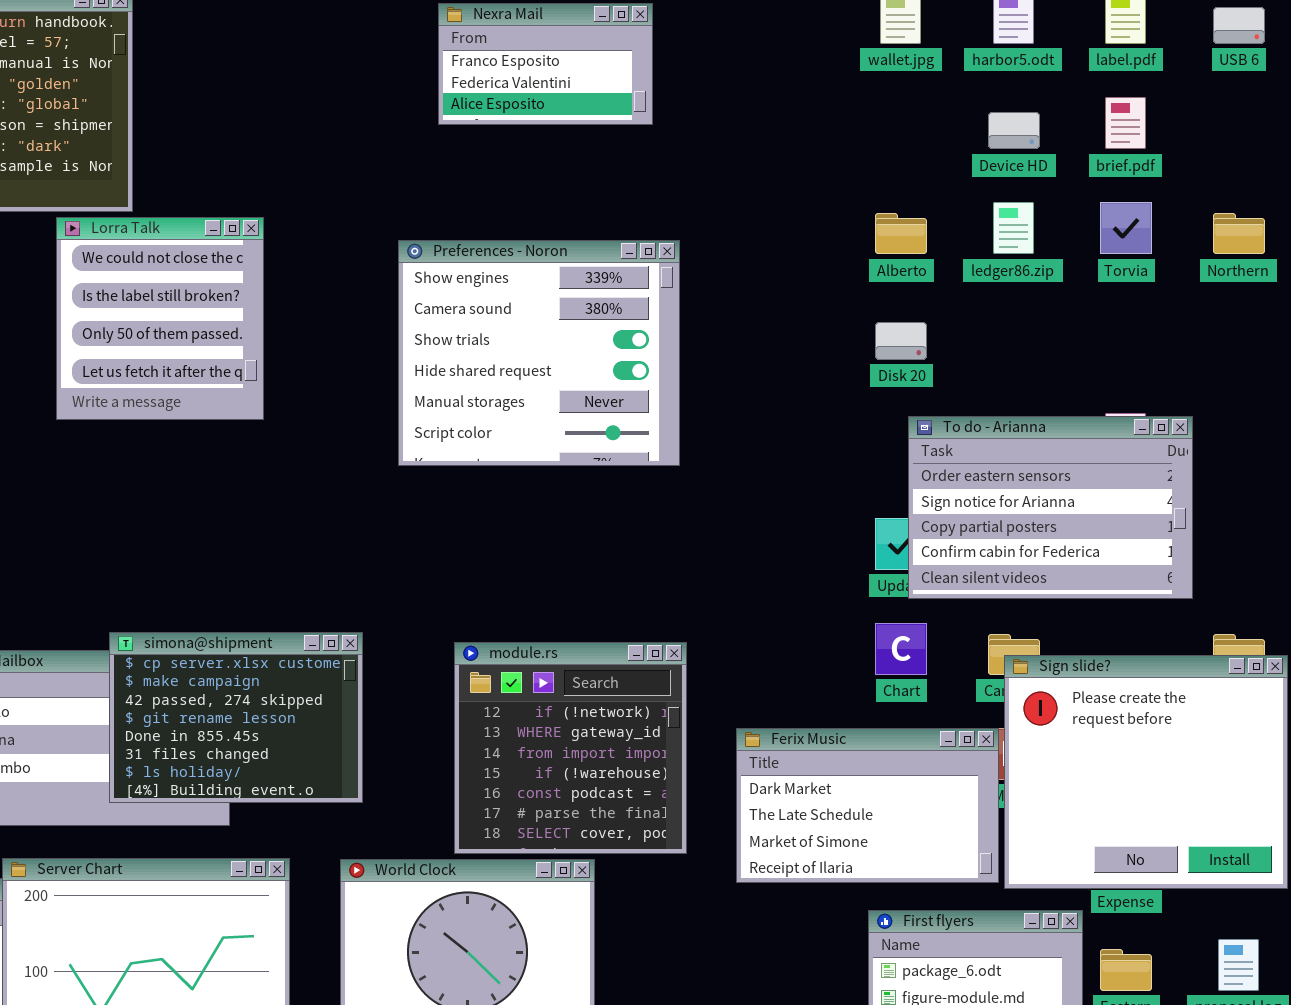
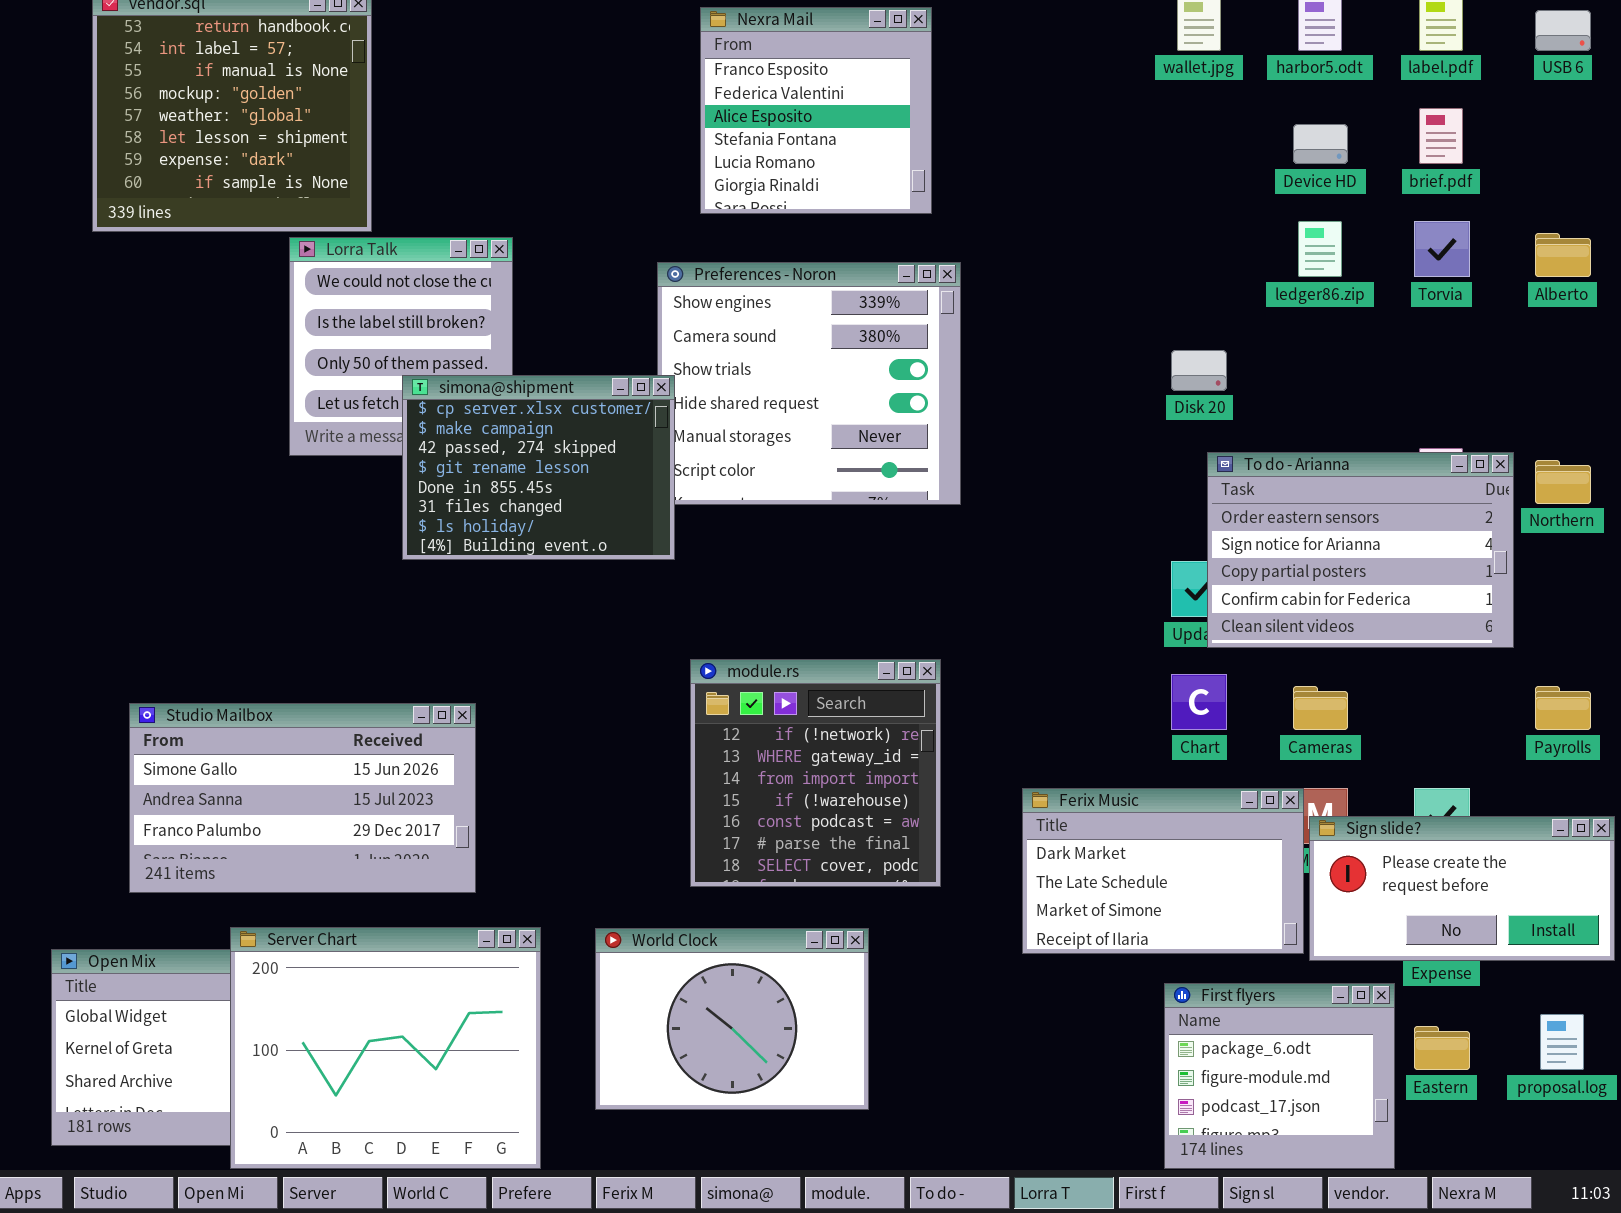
Nexra Mail: [438,3,653,125] -> [700,7,932,214], resized
Alberto: [875,213,927,254] -> [1535,233,1591,277], moved
Northern: [1213,213,1265,254] -> [1535,460,1591,504], moved
simona@shipment: [109,632,363,803] -> [402,375,675,560], moved
module.rs: [454,642,687,854] -> [690,659,941,887], moved
Sign slide?: [1004,655,1288,889] -> [1309,816,1615,961], resized

